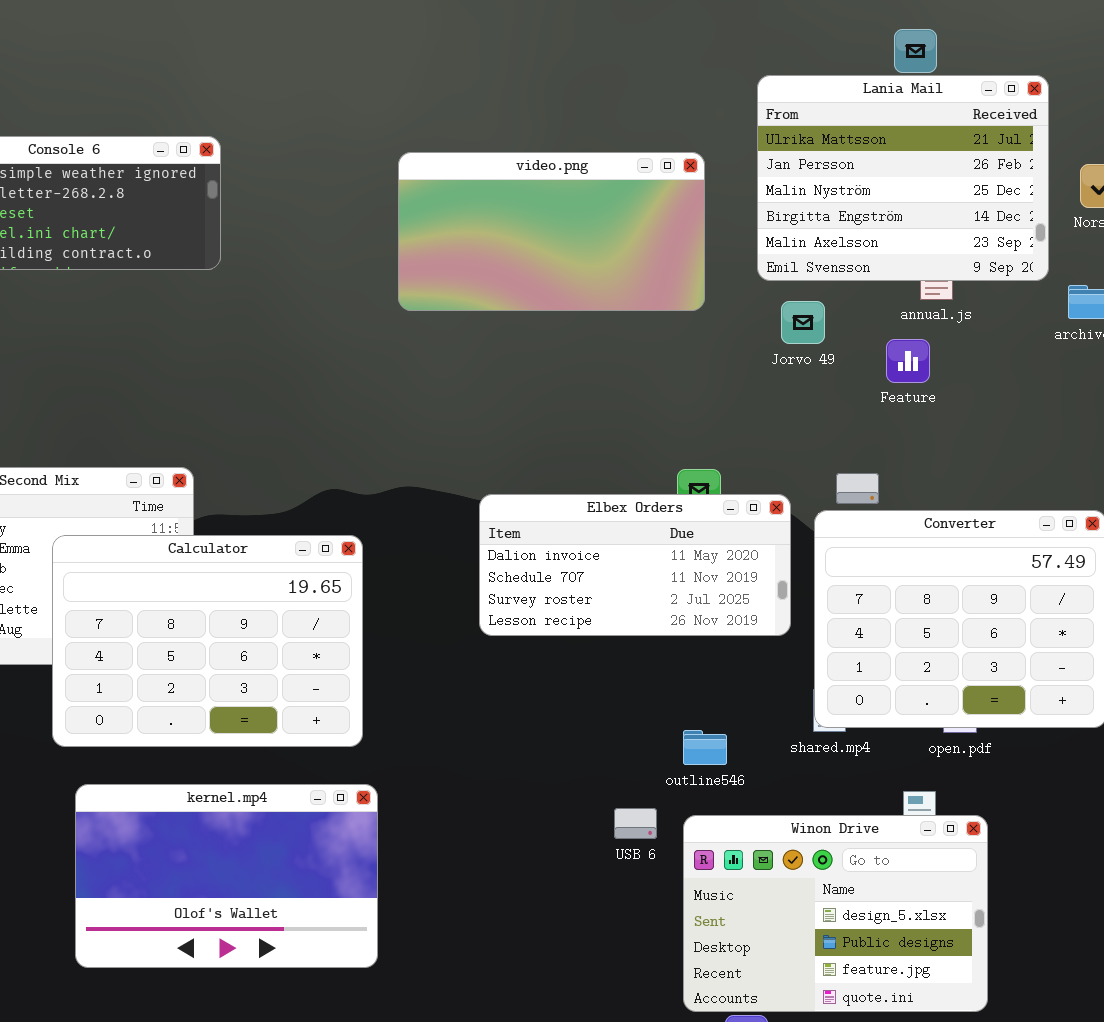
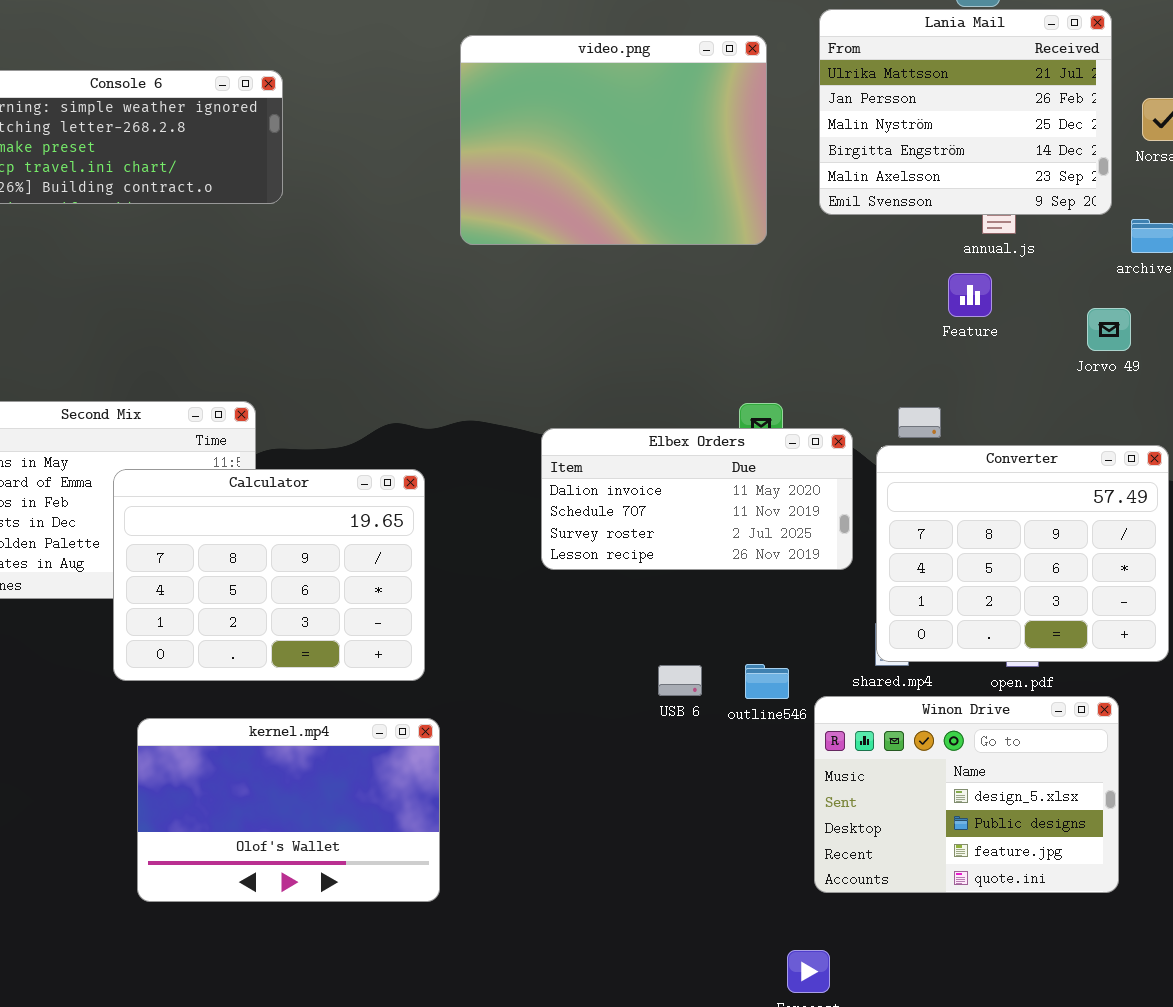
video.png: [398,152,705,311] -> [460,35,767,245], resized
Jorvo 49: [781,301,825,344] -> [1087,308,1131,351], moved
USB 6: [614,808,657,839] -> [658,665,702,696], moved
Winon Drive: [683,815,988,1012] -> [814,696,1119,893], moved

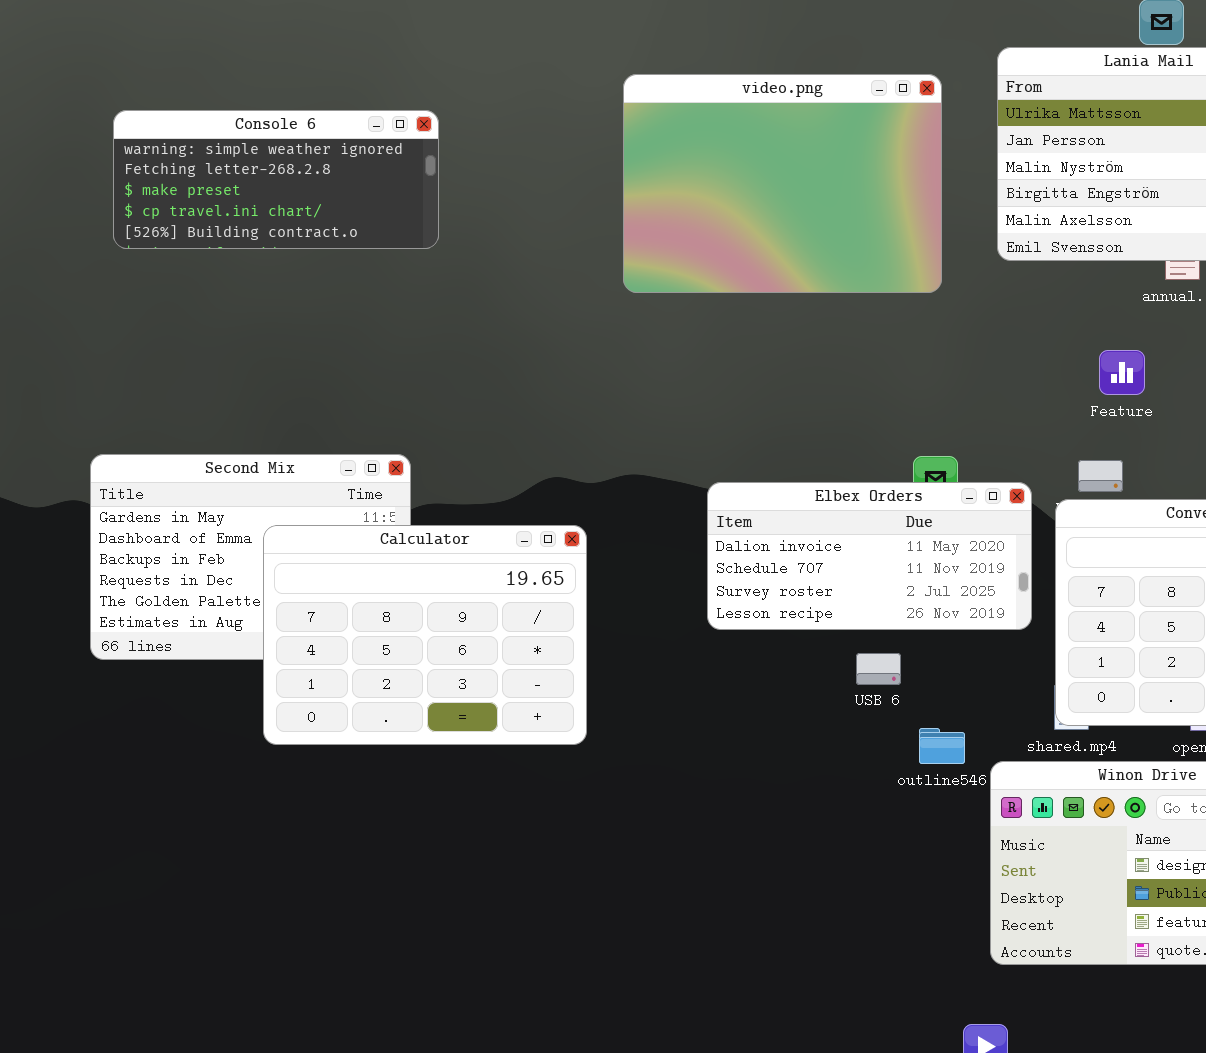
Feature: [948,273,992,317] -> [1099,350,1145,395], moved
USB 6: [658,665,702,696] -> [856,653,901,685], moved
kernel.mp4: [137,718,440,902] -> none, closed

